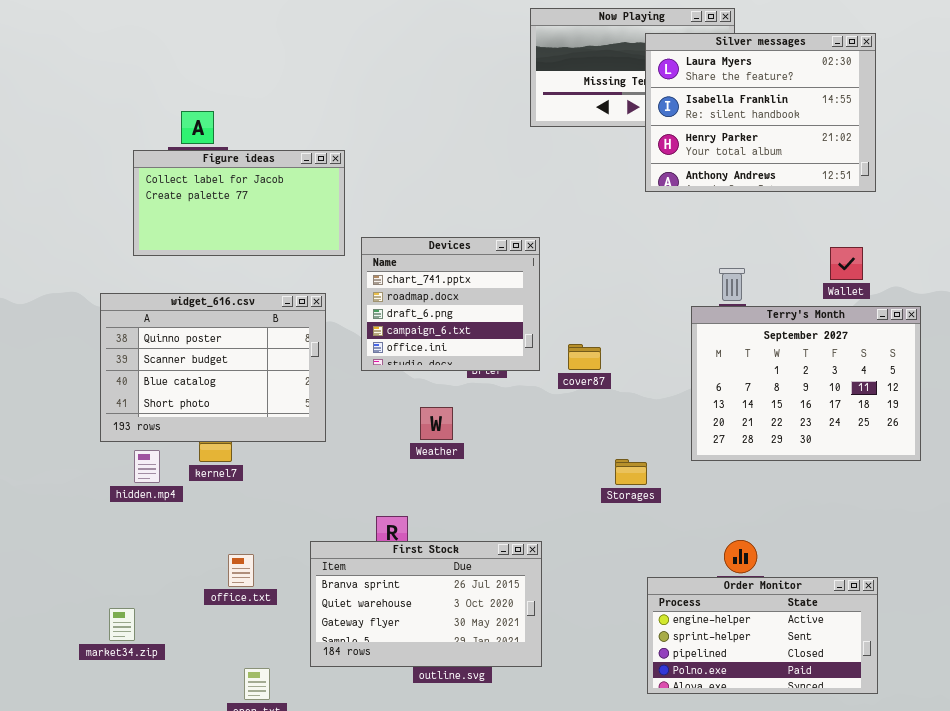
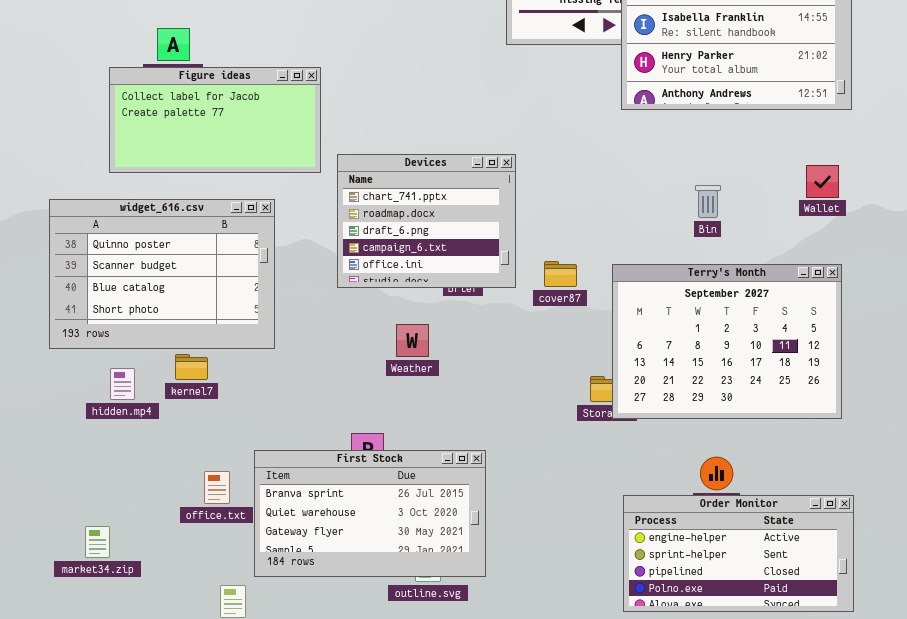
widget_616.csv: [100,293,326,442] -> [49,199,275,349], moved
Terry's Month: [691,306,921,461] -> [612,264,842,419], moved
First Stock: [310,541,542,667] -> [254,450,486,577], moved

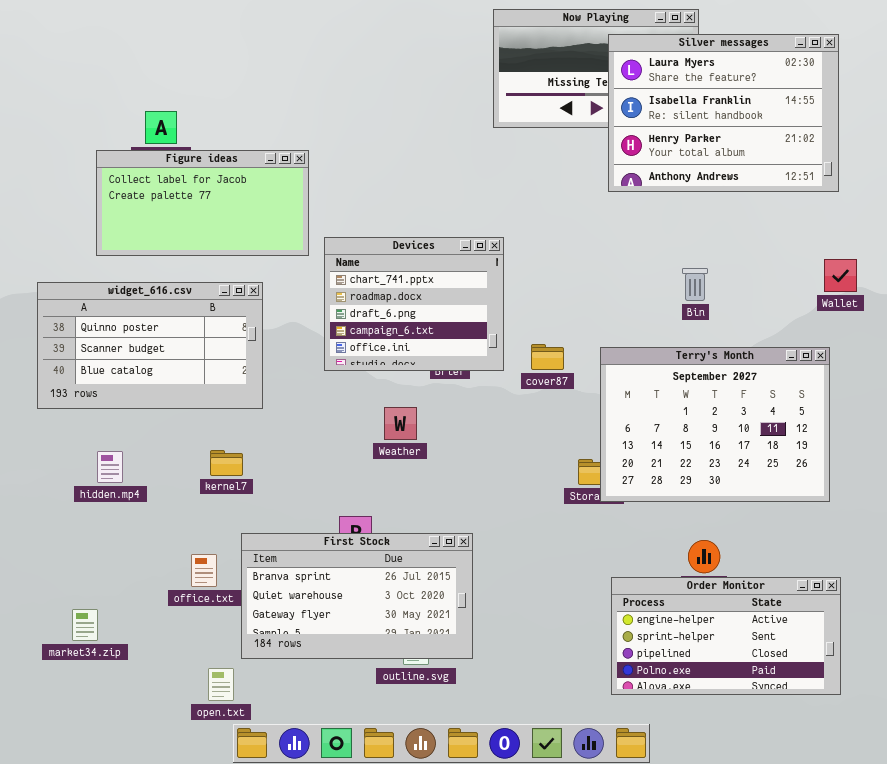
Wallet: [806,165,839,198] -> [824,259,857,292], moved
widget_616.csv: [49,199,275,349] -> [37,282,263,409], resized
kernel7: [175,354,208,380] -> [210,450,243,476], moved

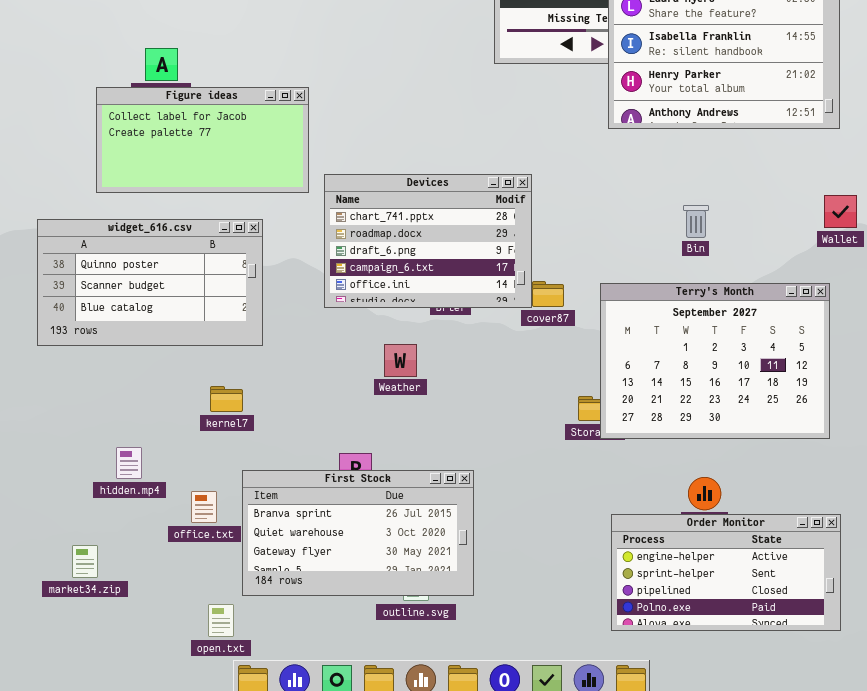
Devices: [324,237,504,371] -> [324,174,532,308], resized
hidden.mp4: [97,451,123,483] -> [116,447,142,479], moved

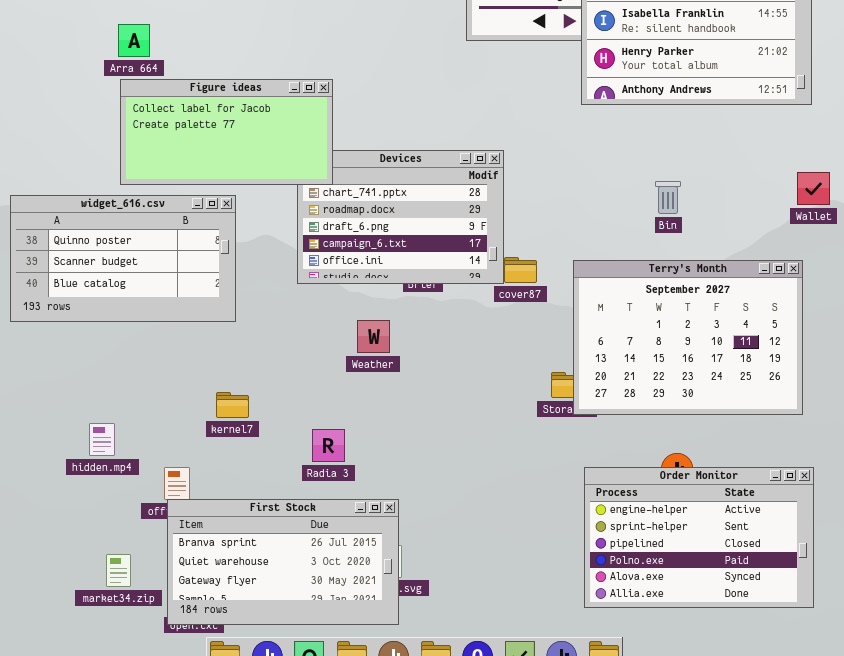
Figure ideas: [96,87,309,193] -> [120,79,333,185], moved
kernel7: [210,386,243,412] -> [216,392,249,418], moved
First Stock: [242,470,474,596] -> [167,499,399,625], moved
Order Monitor: [611,514,841,631] -> [584,467,814,608], resized
market34.zip: [72,545,98,578] -> [106,554,131,587], moved

